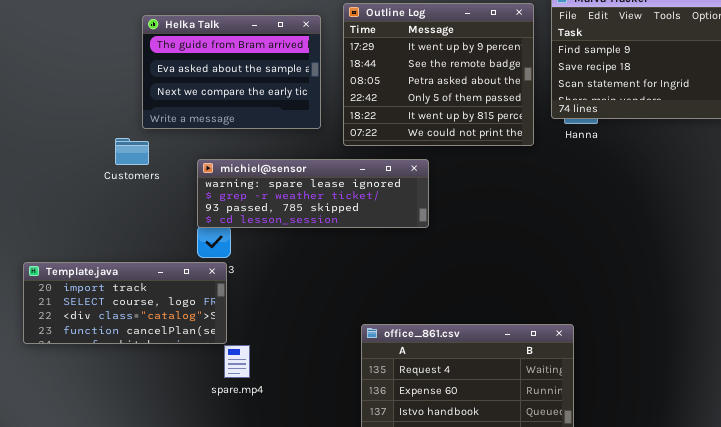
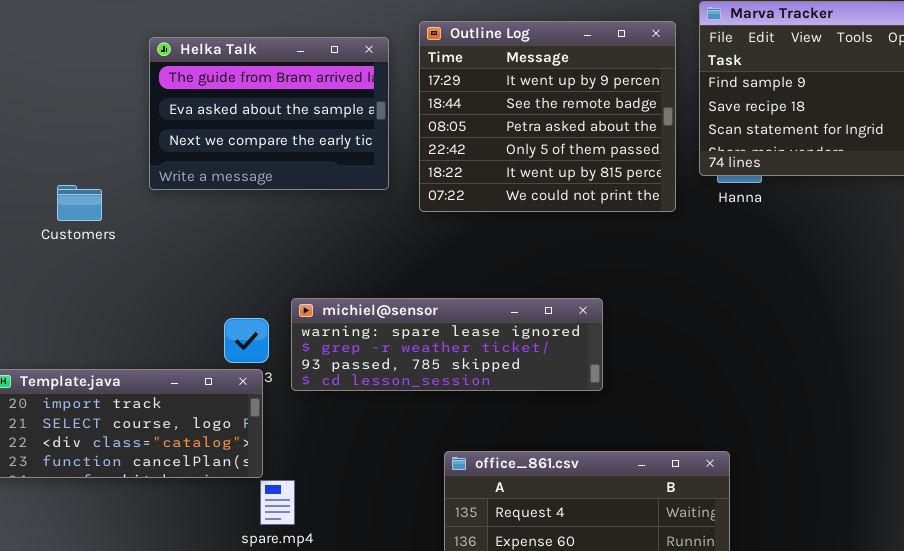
Customers: [115,138,149,165] -> [57,185,102,221], moved
michiel@sensor: [197,159,429,228] -> [291,298,603,391], moved

